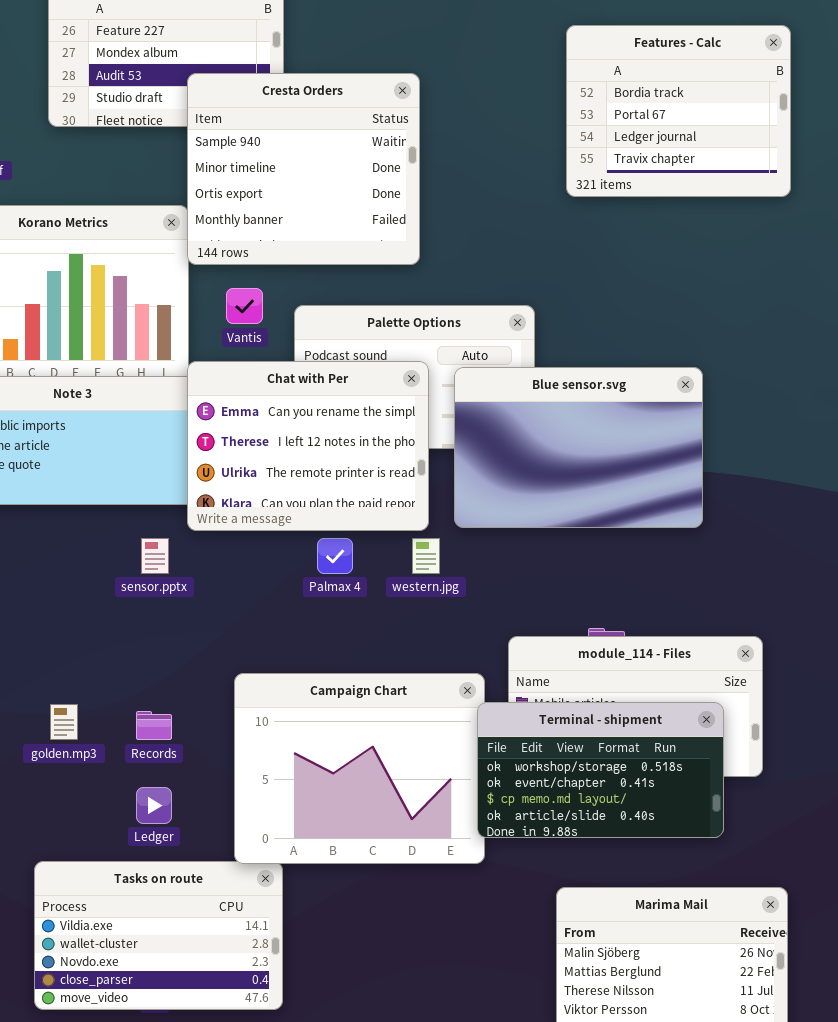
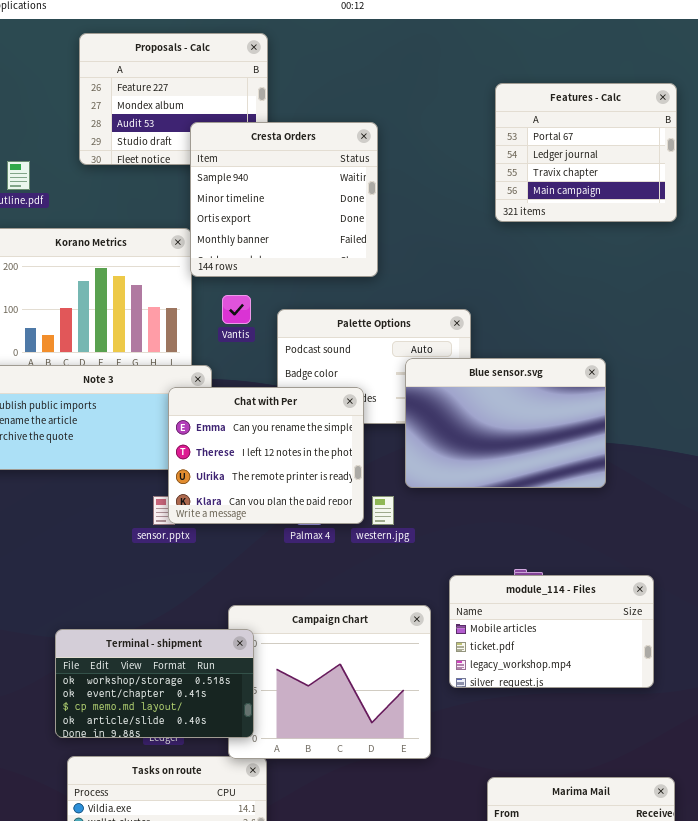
Features - Calc: [566,25,791,197] -> [495,83,677,222], scrolled down 1 row
Chat with Per: [187,361,429,531] -> [168,387,364,524], moved
Terminal - shipment: [477,702,724,838] -> [55,629,254,738], moved

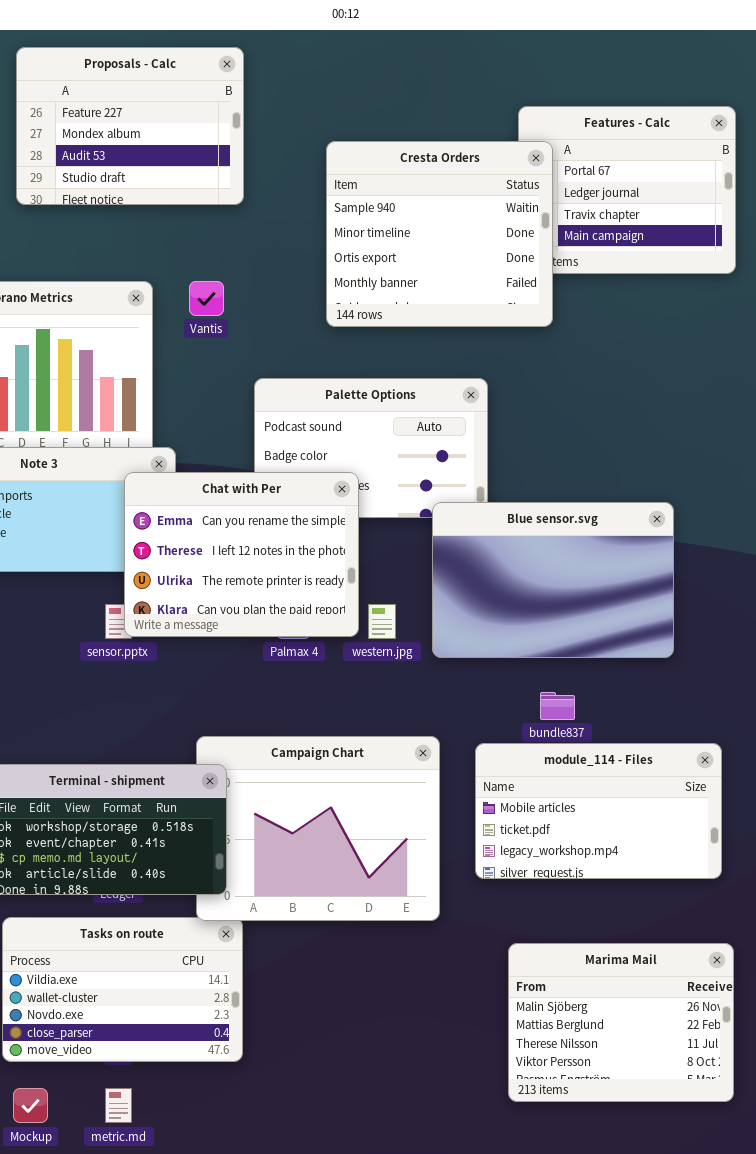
Cresta Orders: [190,122,378,277] -> [326,141,553,327], moved
Vantis: [222,295,251,324] -> [189,281,224,316], moved
Blue sensor.svg: [405,358,606,488] -> [432,502,674,658], moved
module_114 - Files: [449,575,654,688] -> [475,743,722,879], moved

